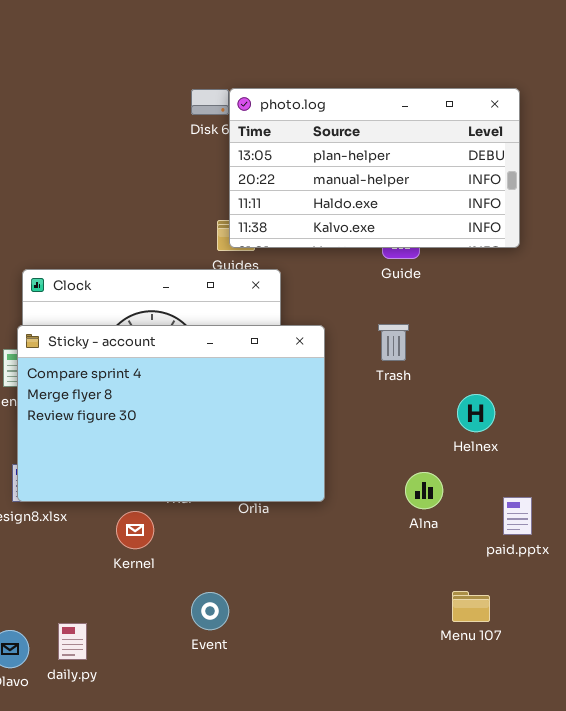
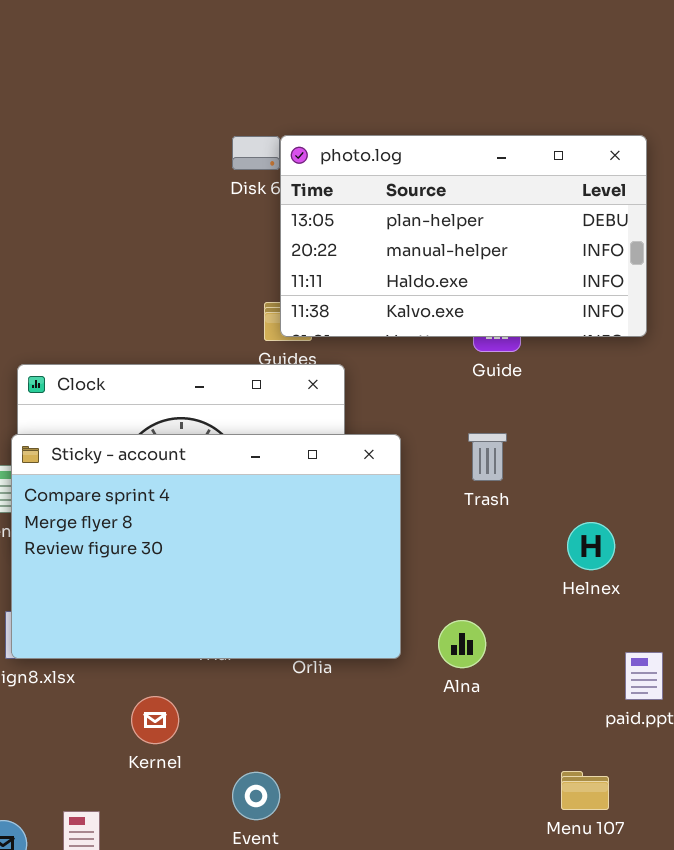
Alna: [405,472,443,509] -> [438,620,486,668], moved
Kernel: [116,511,154,549] -> [131,696,179,744], moved

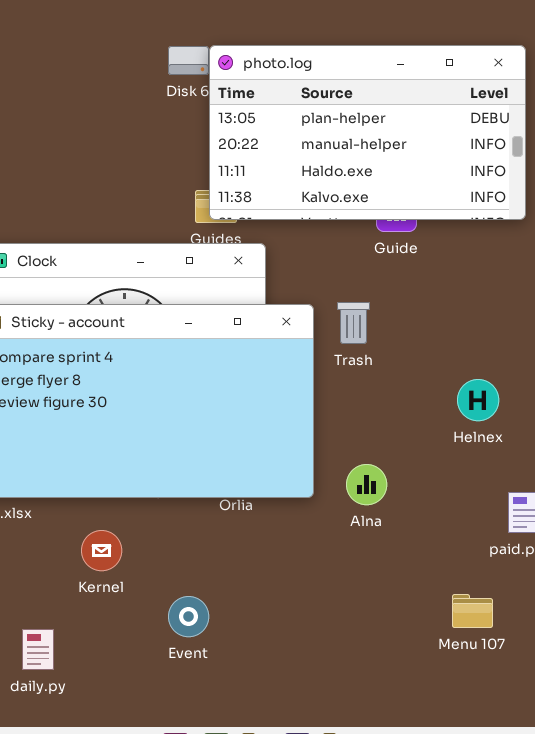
Trash: [468,433,507,481] -> [337,302,370,344], moved

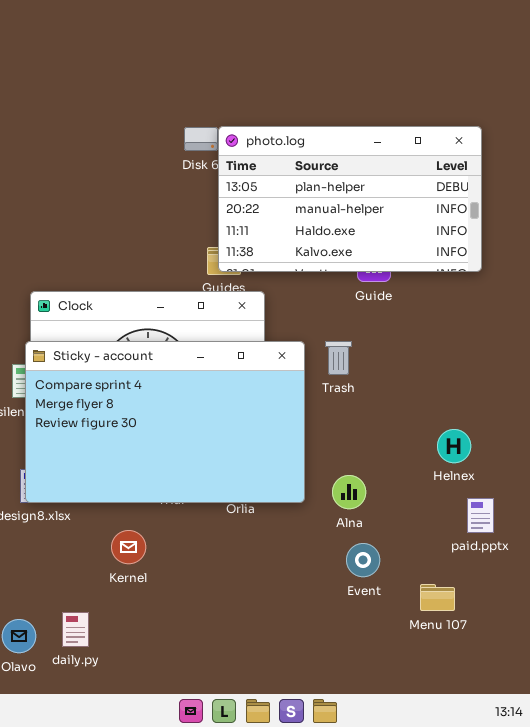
Helnex: [457,379,499,421] -> [437,429,471,463], moved
Event: [168,596,209,637] -> [346,543,380,577], moved

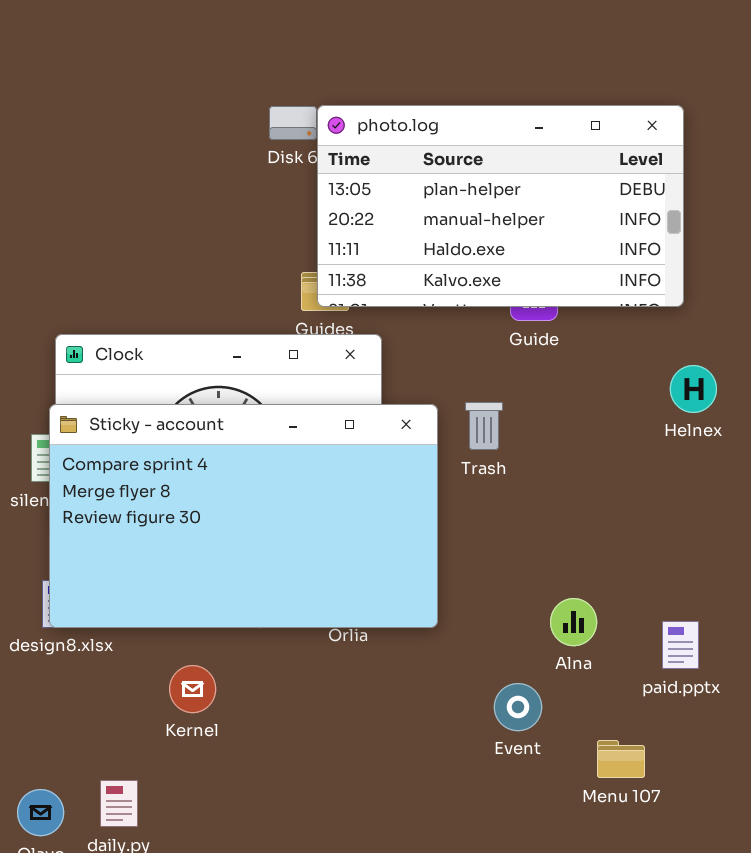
Helnex: [437,429,471,463] -> [670,365,717,413], moved
Alna: [332,475,366,509] -> [550,598,597,646], moved

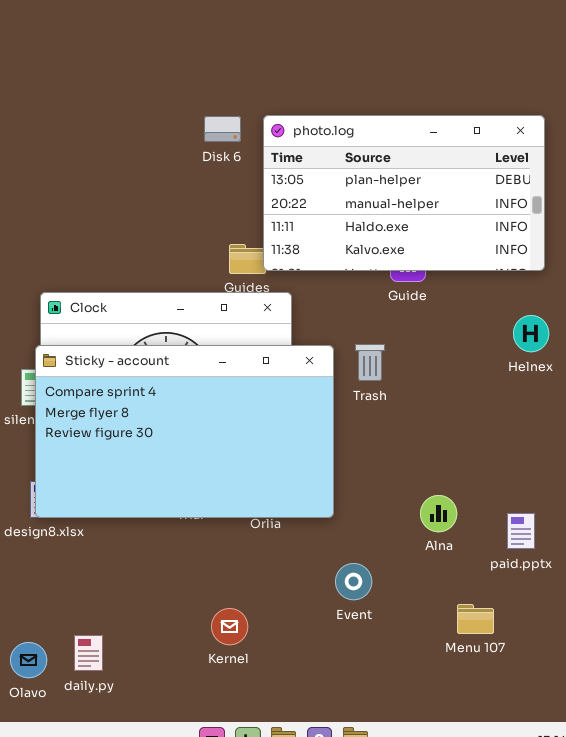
photo.log: [317,105,684,307] -> [263,115,545,271], moved
Kernel: [169,665,216,713] -> [211,608,248,645], moved
Event: [494,683,542,731] -> [335,563,372,600], moved

